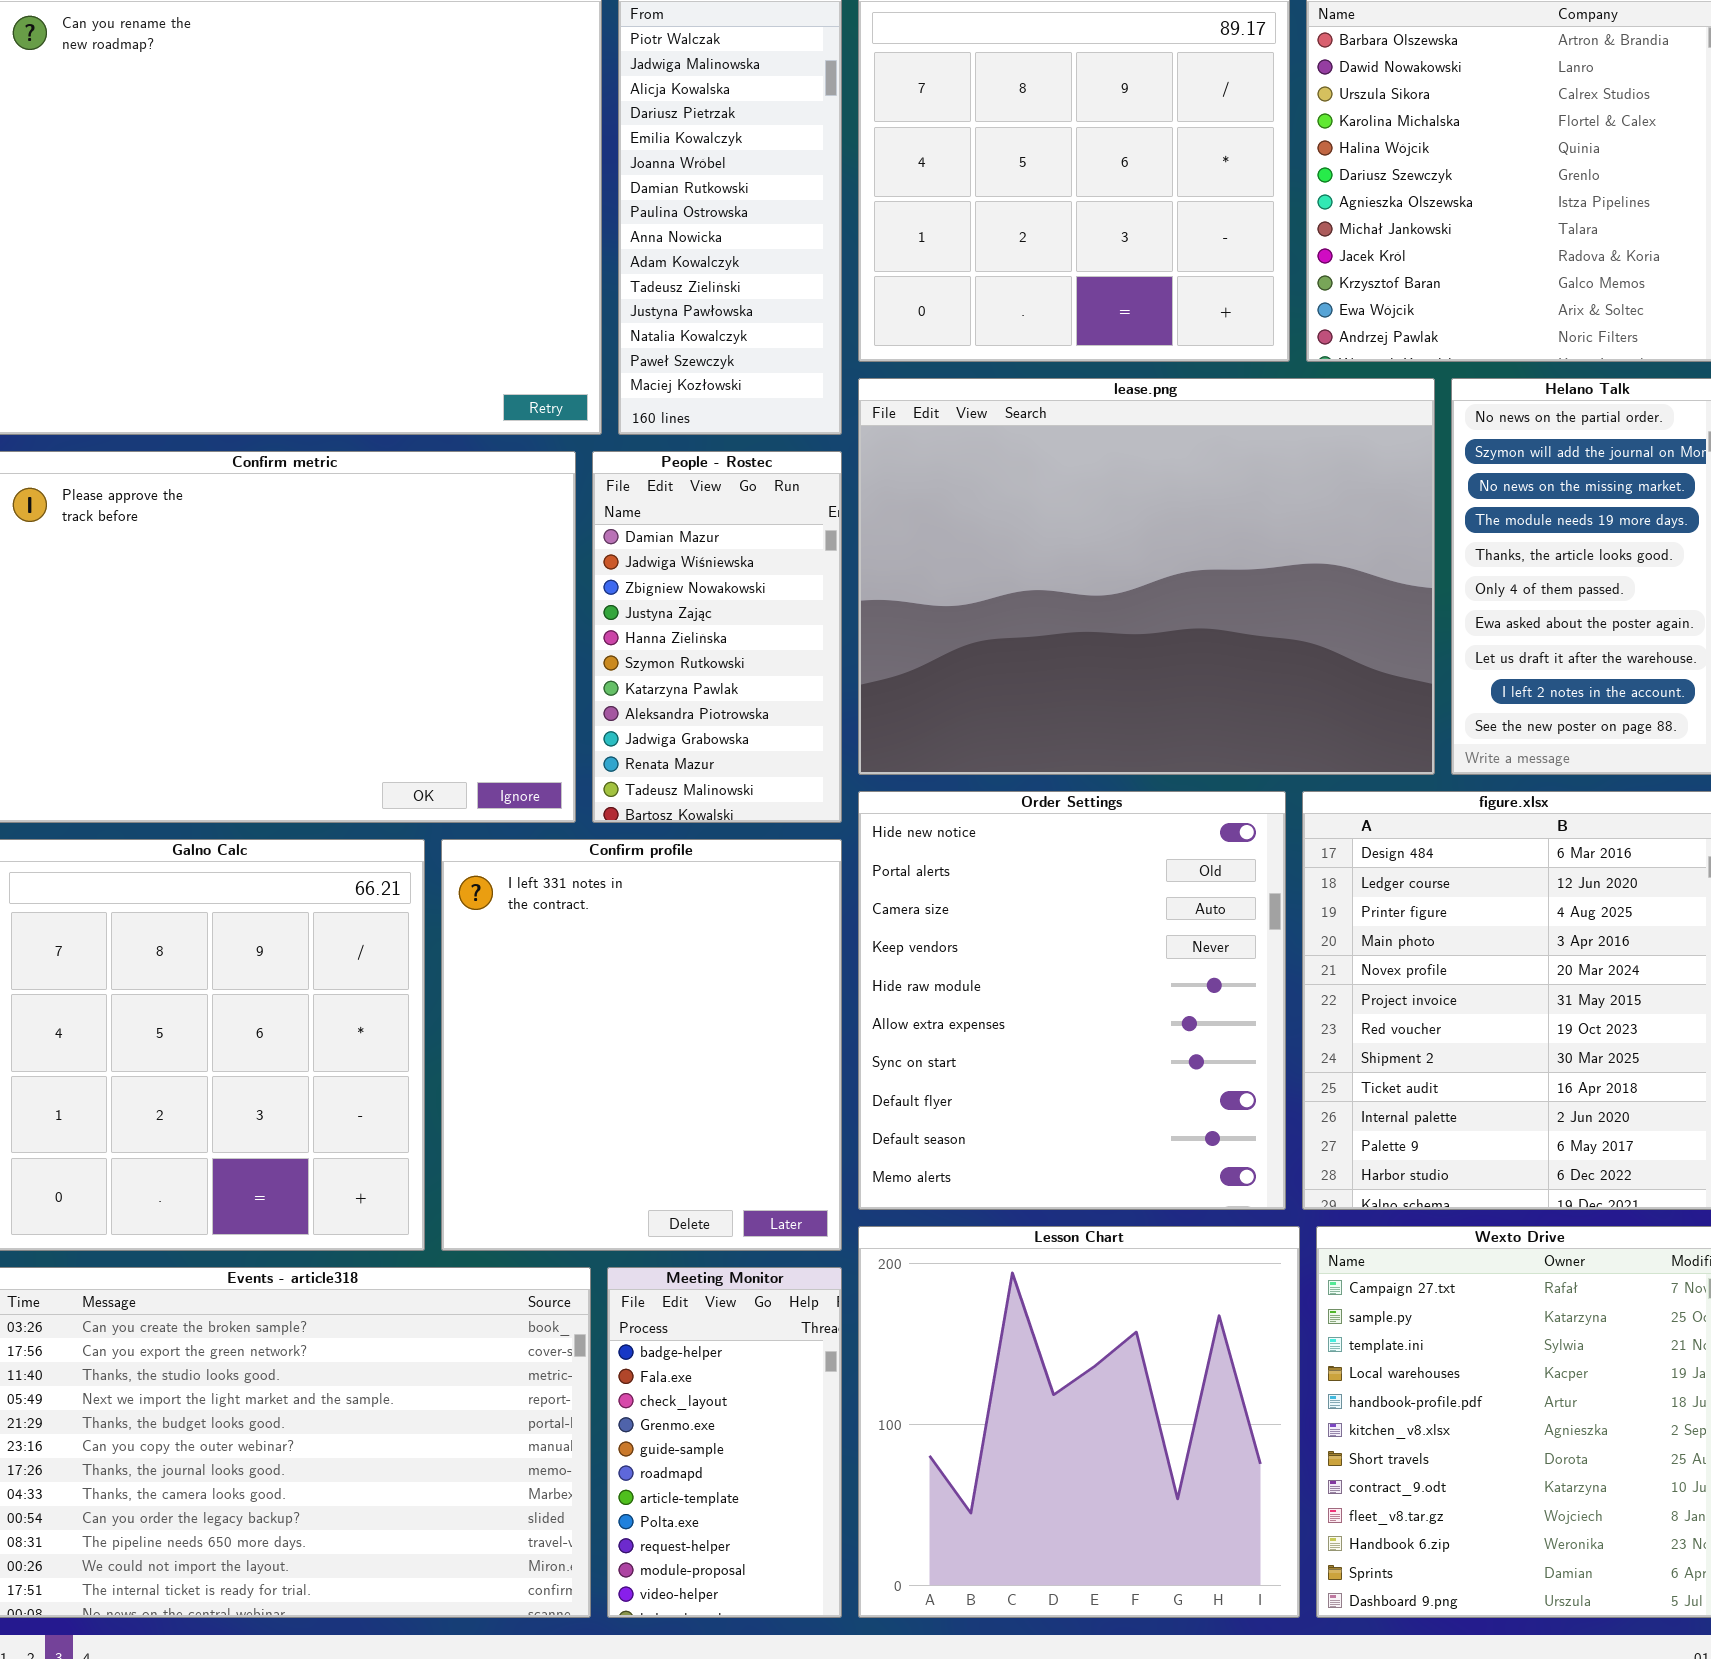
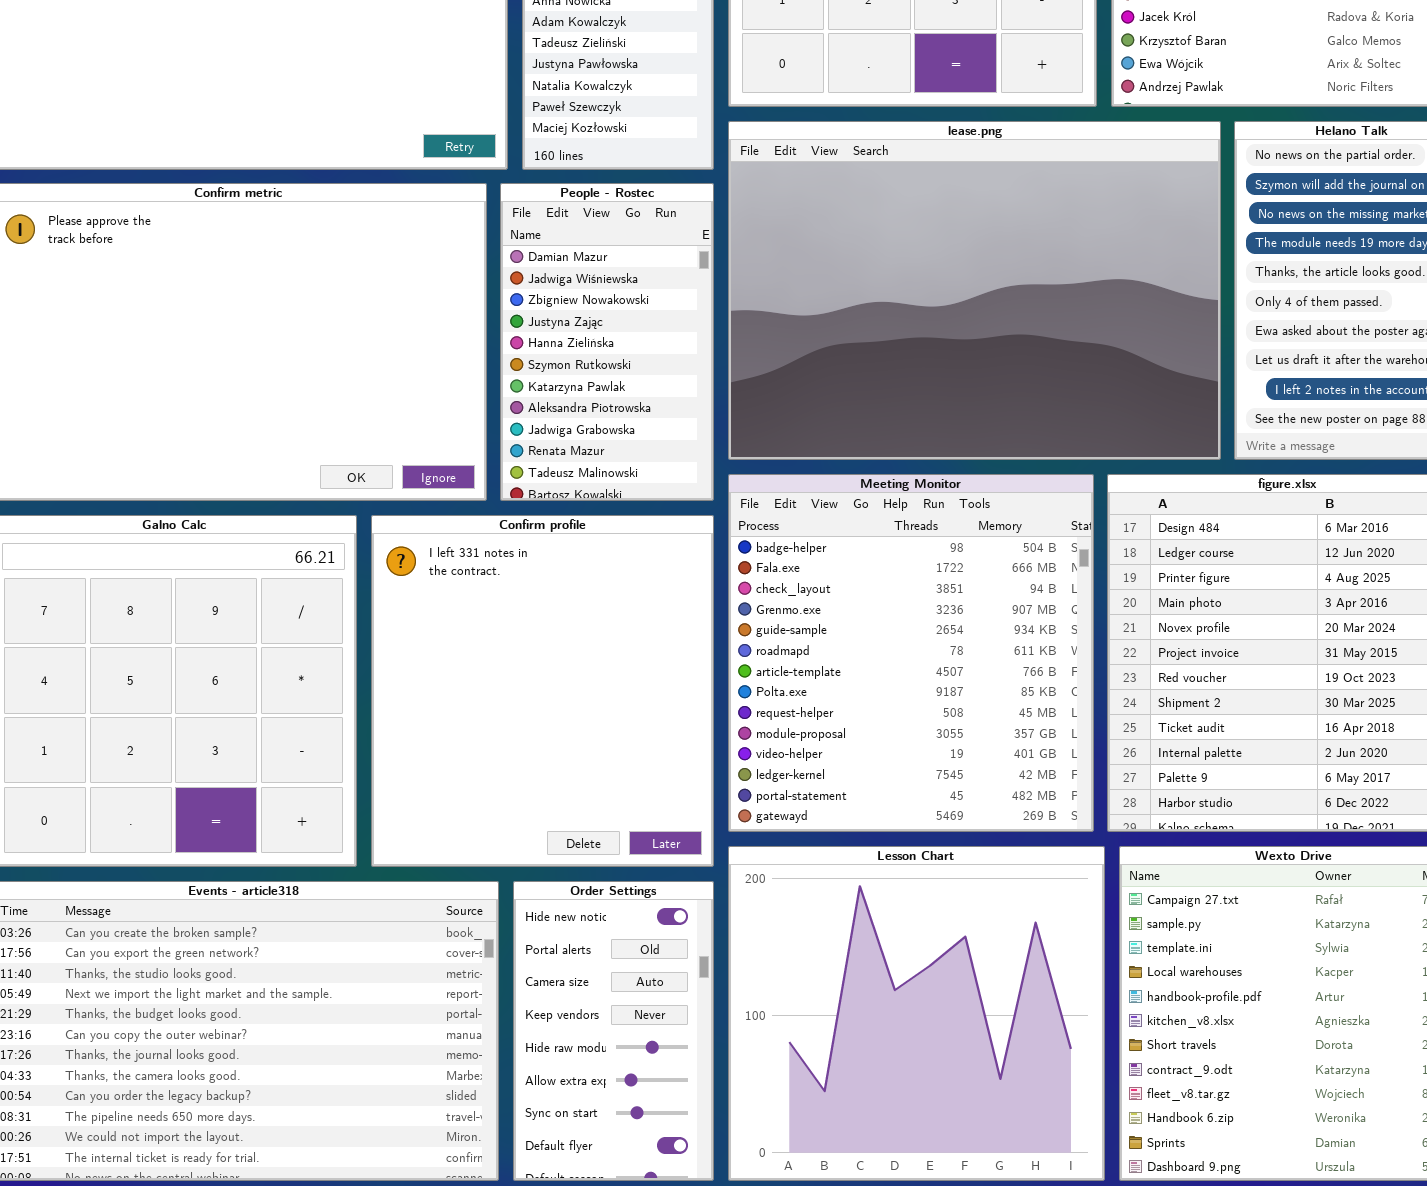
Order Settings: [858,791,1286,1210] -> [513,881,714,1181], moved, resized
Meeting Monitor: [607,1267,842,1618] -> [728,474,1094,832], moved, resized

